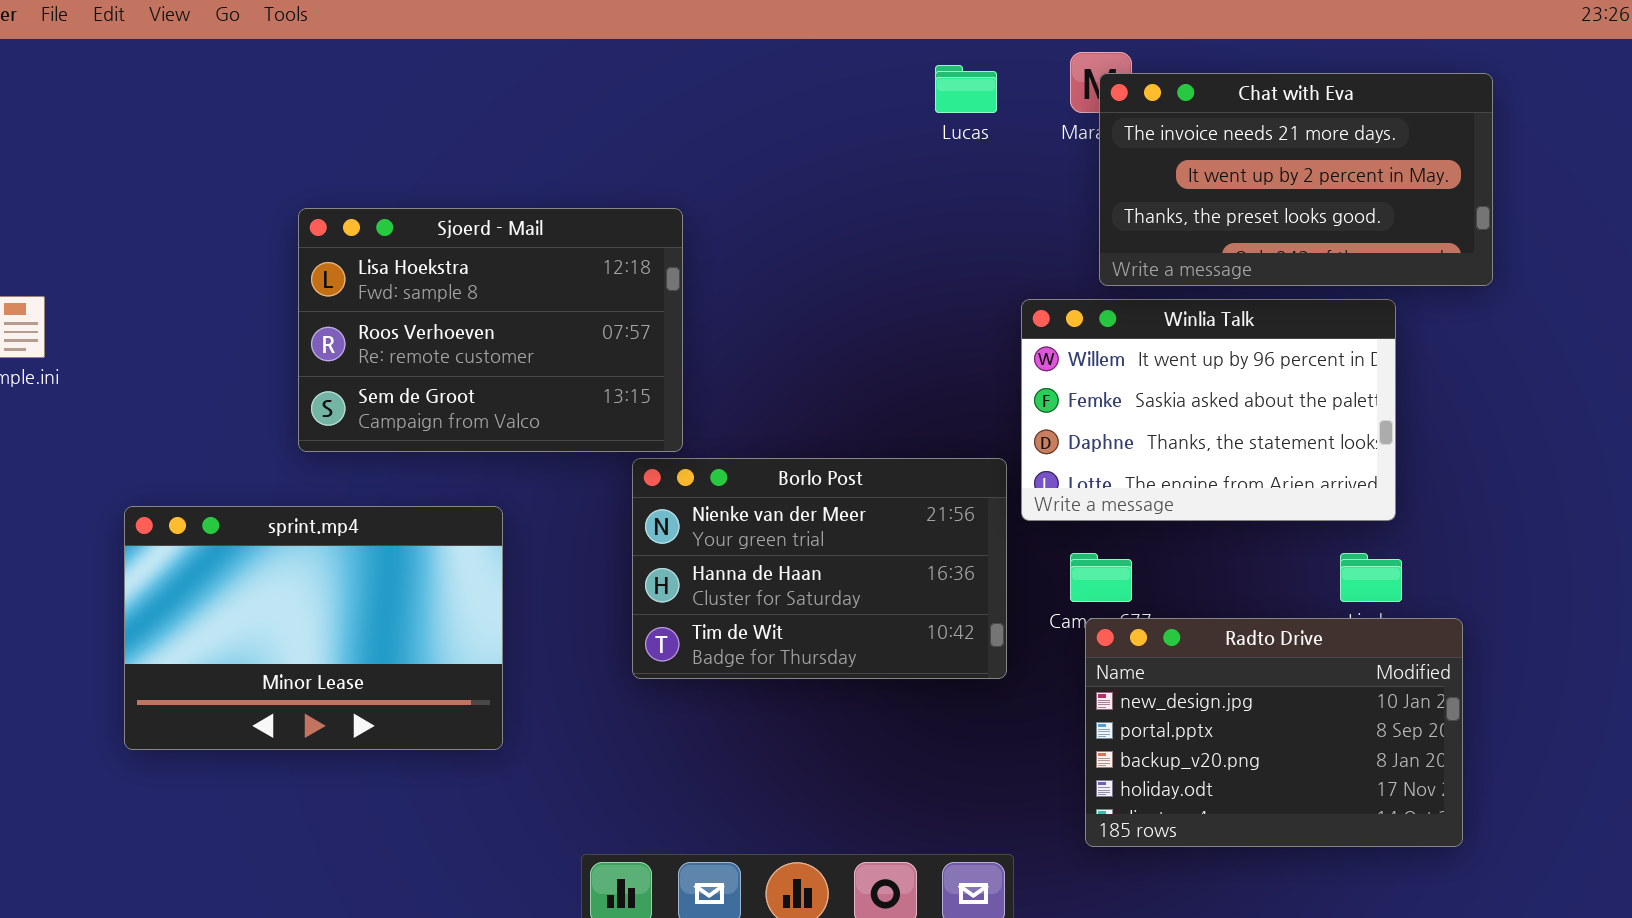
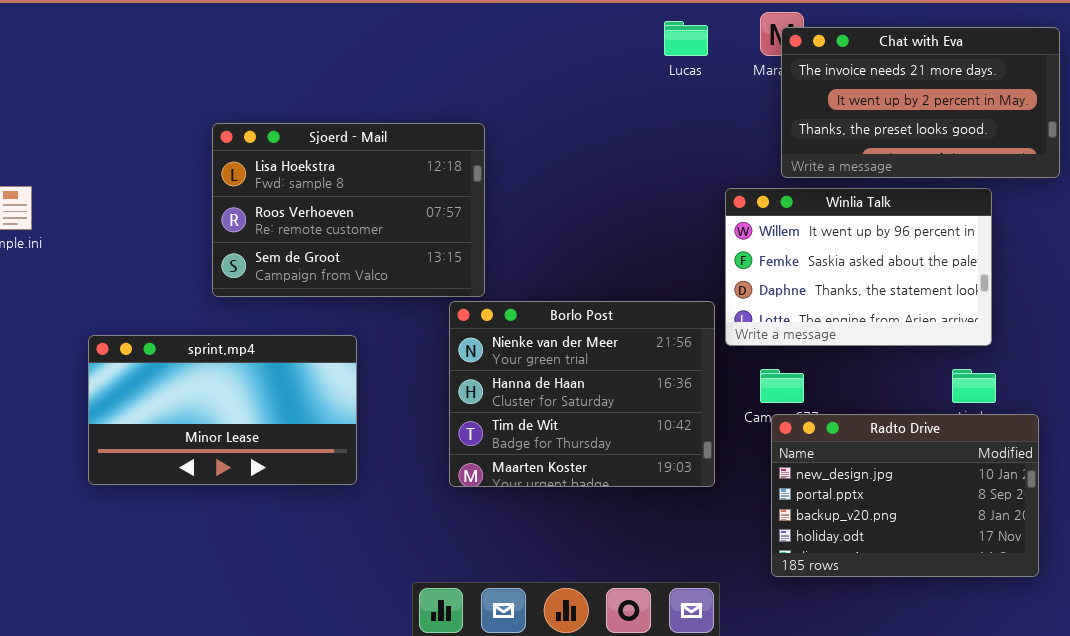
Borlo Post: [632,458,1007,679] -> [449,301,715,487], resized
sprint.mp4: [124,506,503,750] -> [88,335,357,485], resized

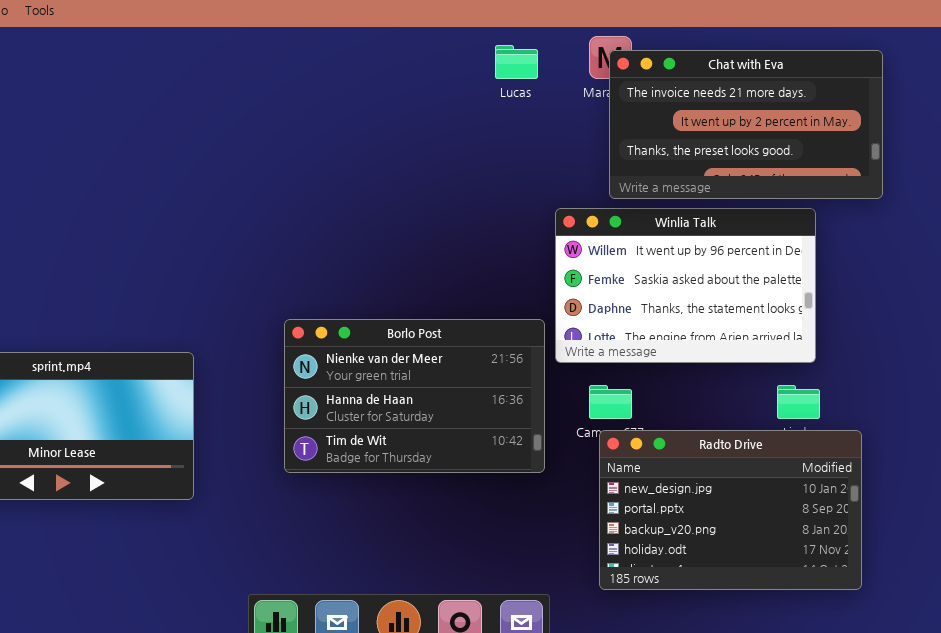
Sjoerd - Mail: [212,123,485,297] -> none, closed
Borlo Post: [449,301,715,487] -> [284,319,545,473], resized

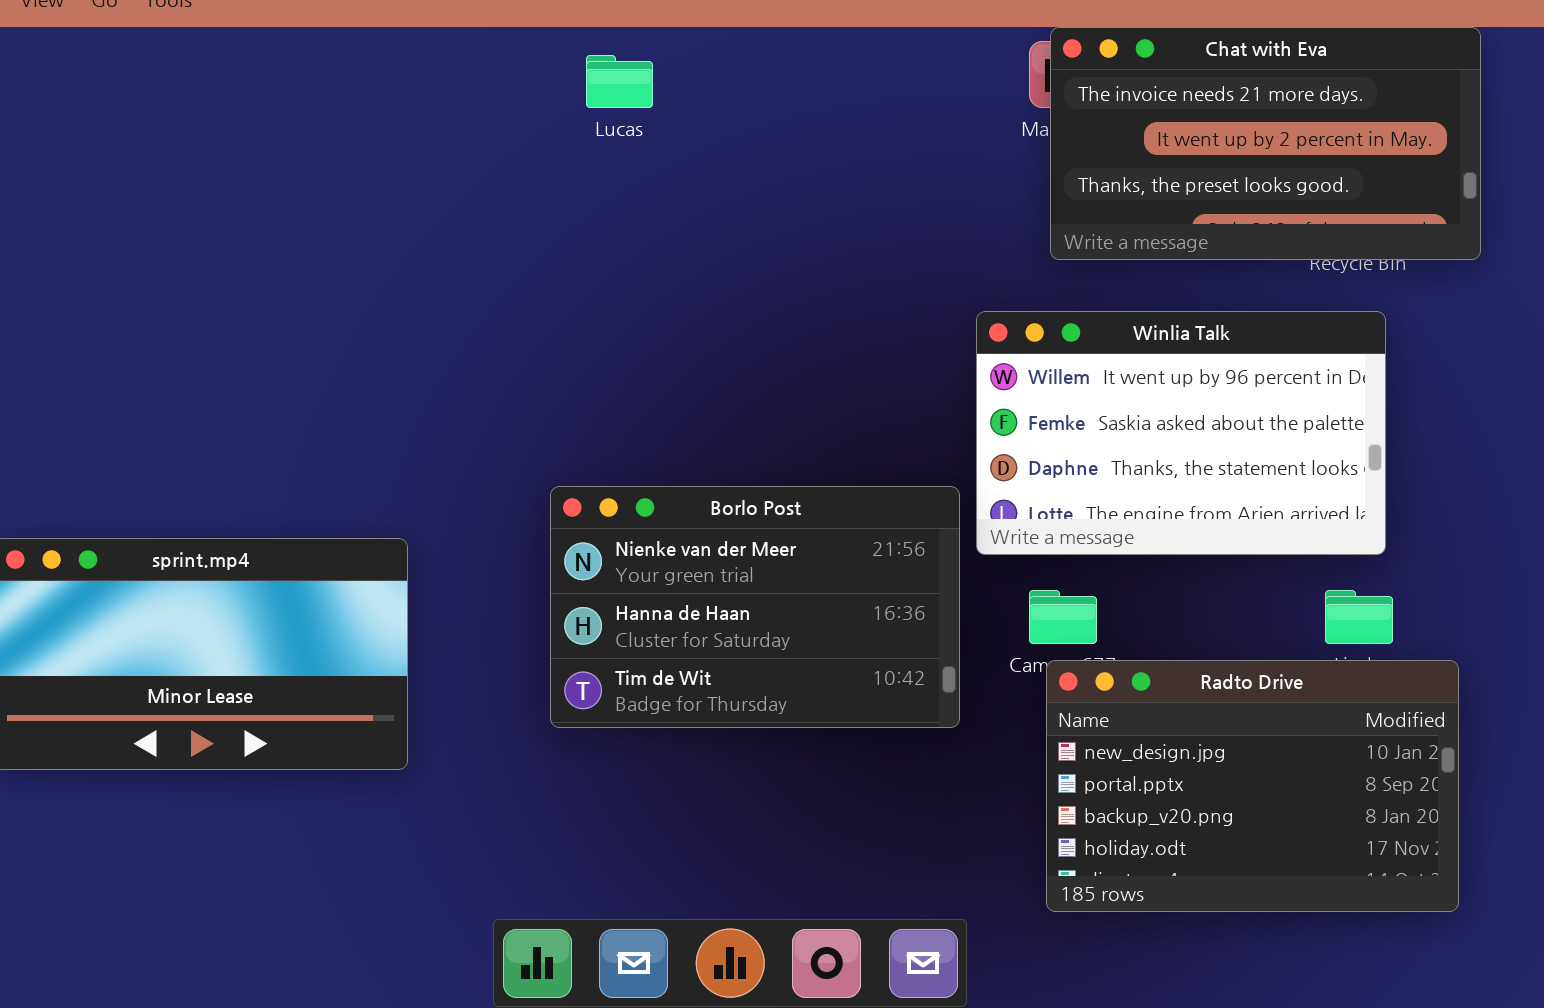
Lucas: [495,45,538,79] -> [586,55,653,108], moved
Chat with Eva: [609,50,883,199] -> [1050,27,1481,260], moved

